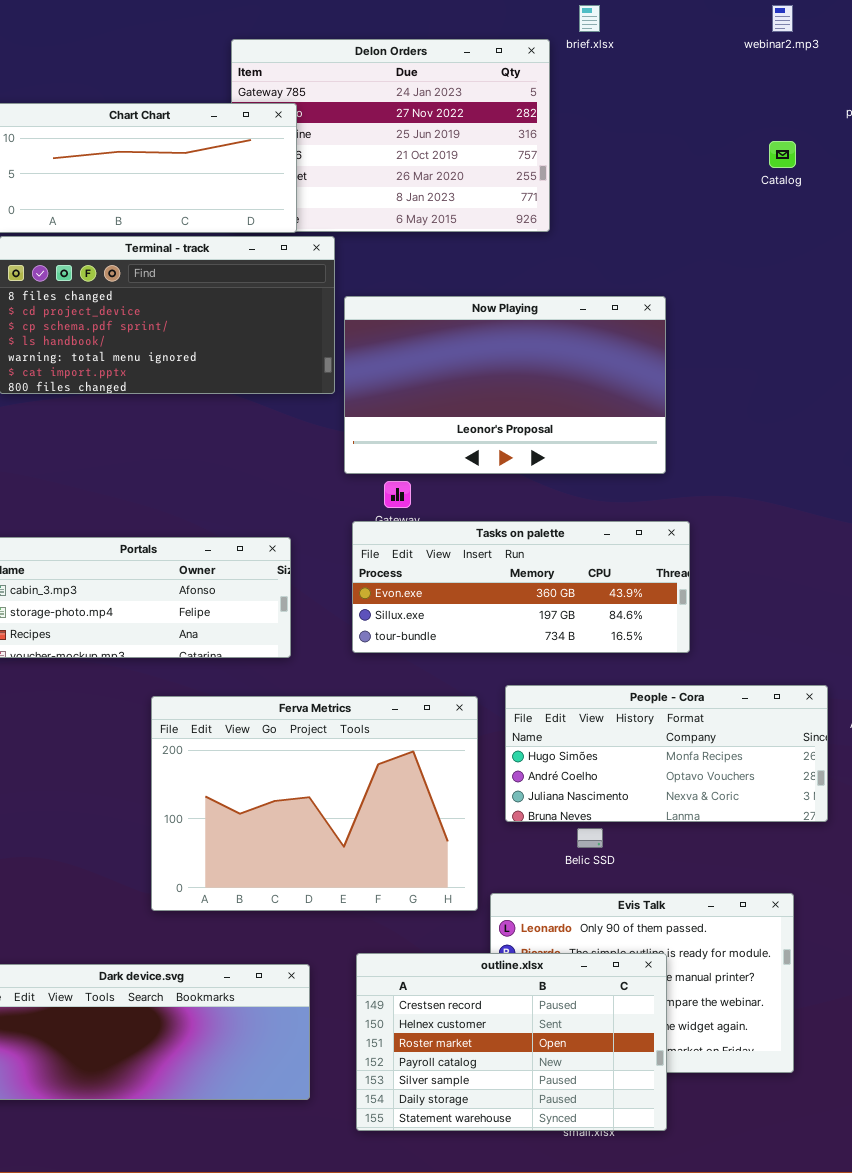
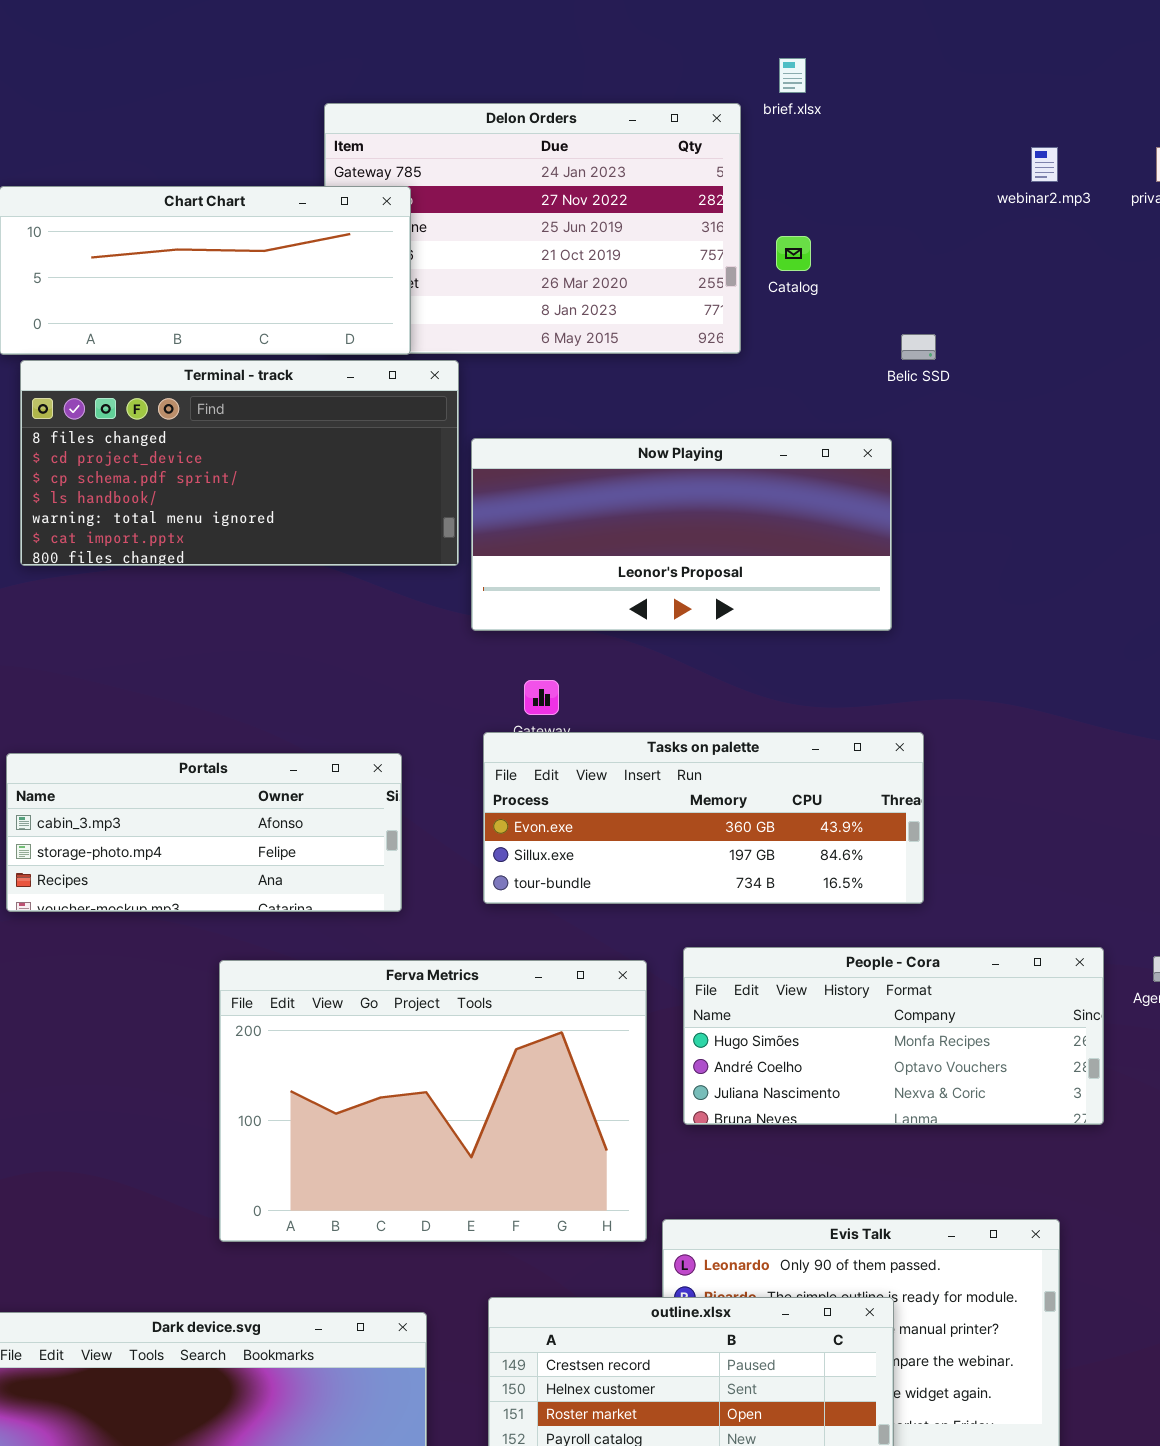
webinar2.mp3: [772,5,793,32] -> [1031,147,1058,182], moved
Catalog: [769,141,796,168] -> [776,236,811,271], moved
Now Playing: [344,296,666,474] -> [471,438,892,631], resized
Belic SSD: [577,828,603,848] -> [901,334,936,360], moved

